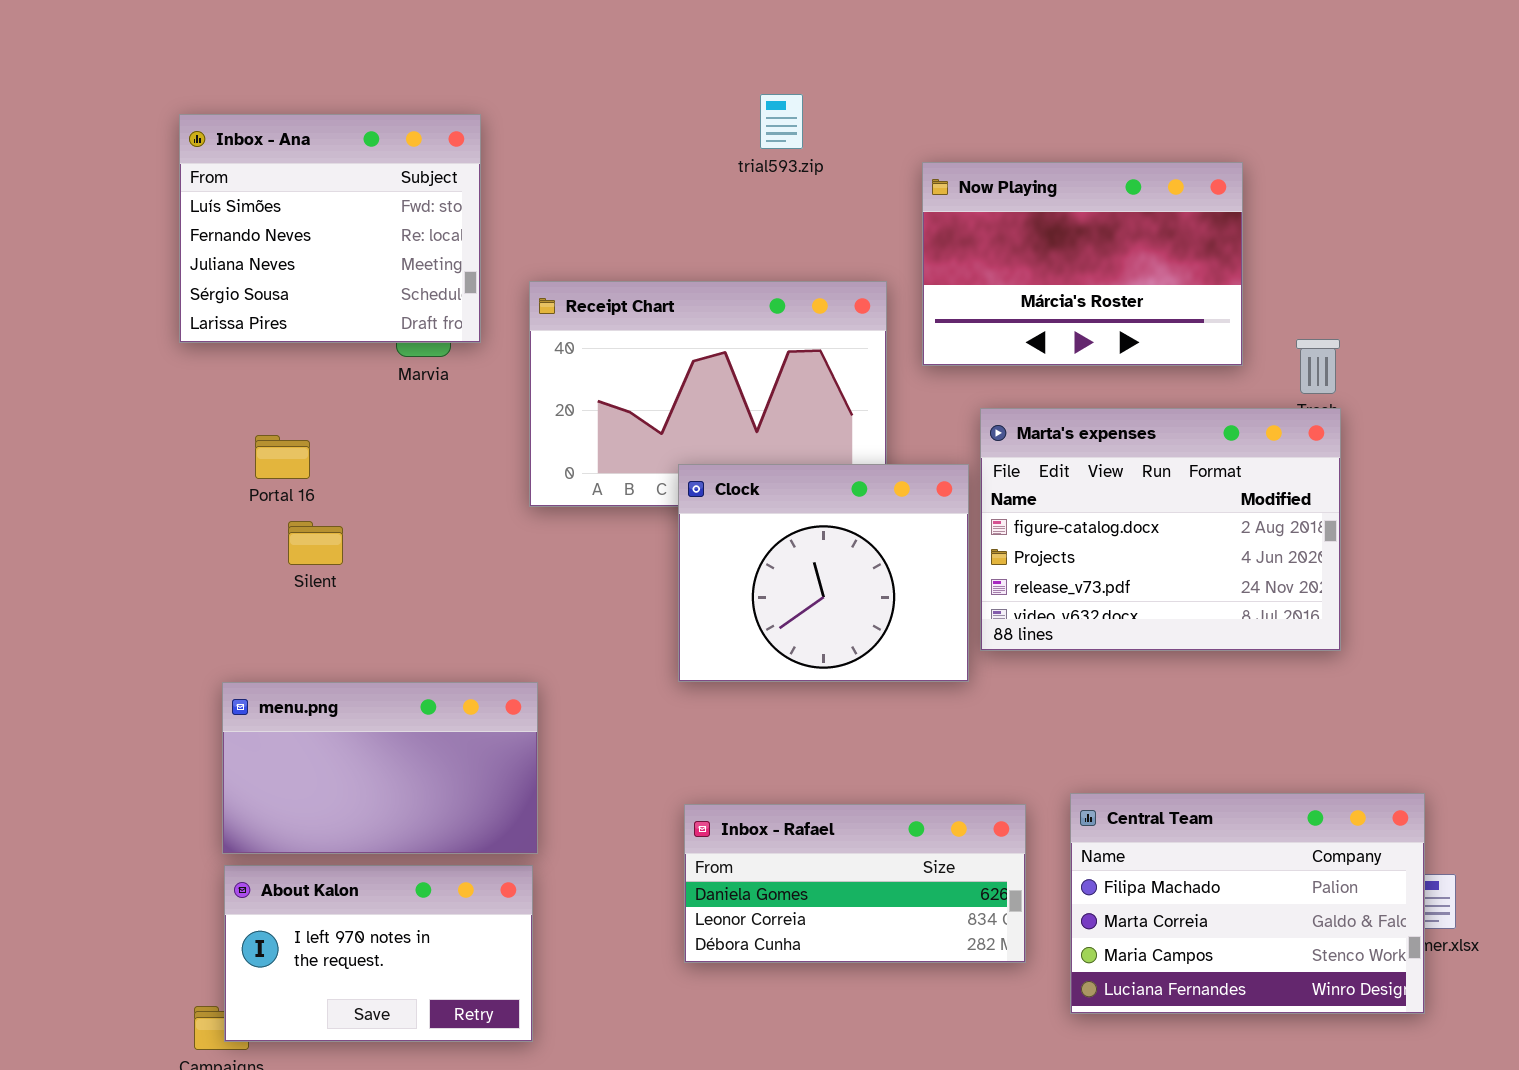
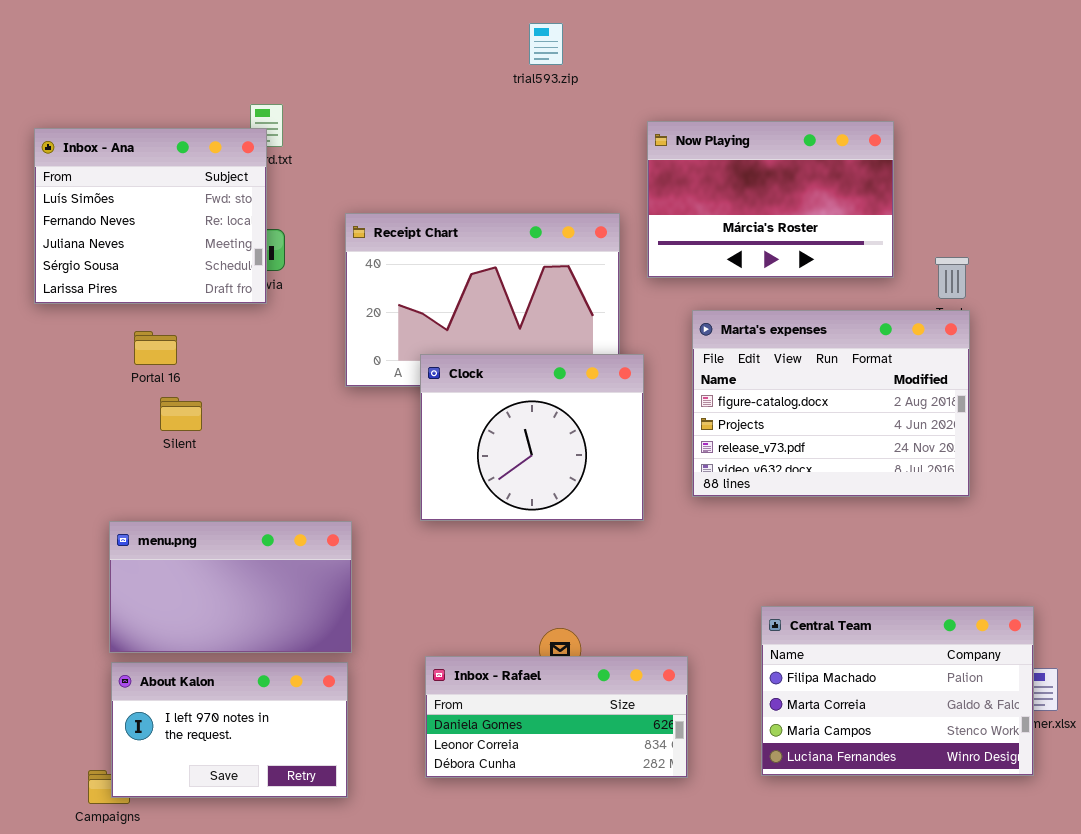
trial593.zip: [760,94,803,149] -> [529,23,563,65], moved
Inbox - Ana: [179,114,481,343] -> [34,128,267,304], moved
Clock: [678,464,969,682] -> [420,354,644,521], moved
Inbox - Rafael: [684,804,1026,963] -> [425,656,688,778], moved

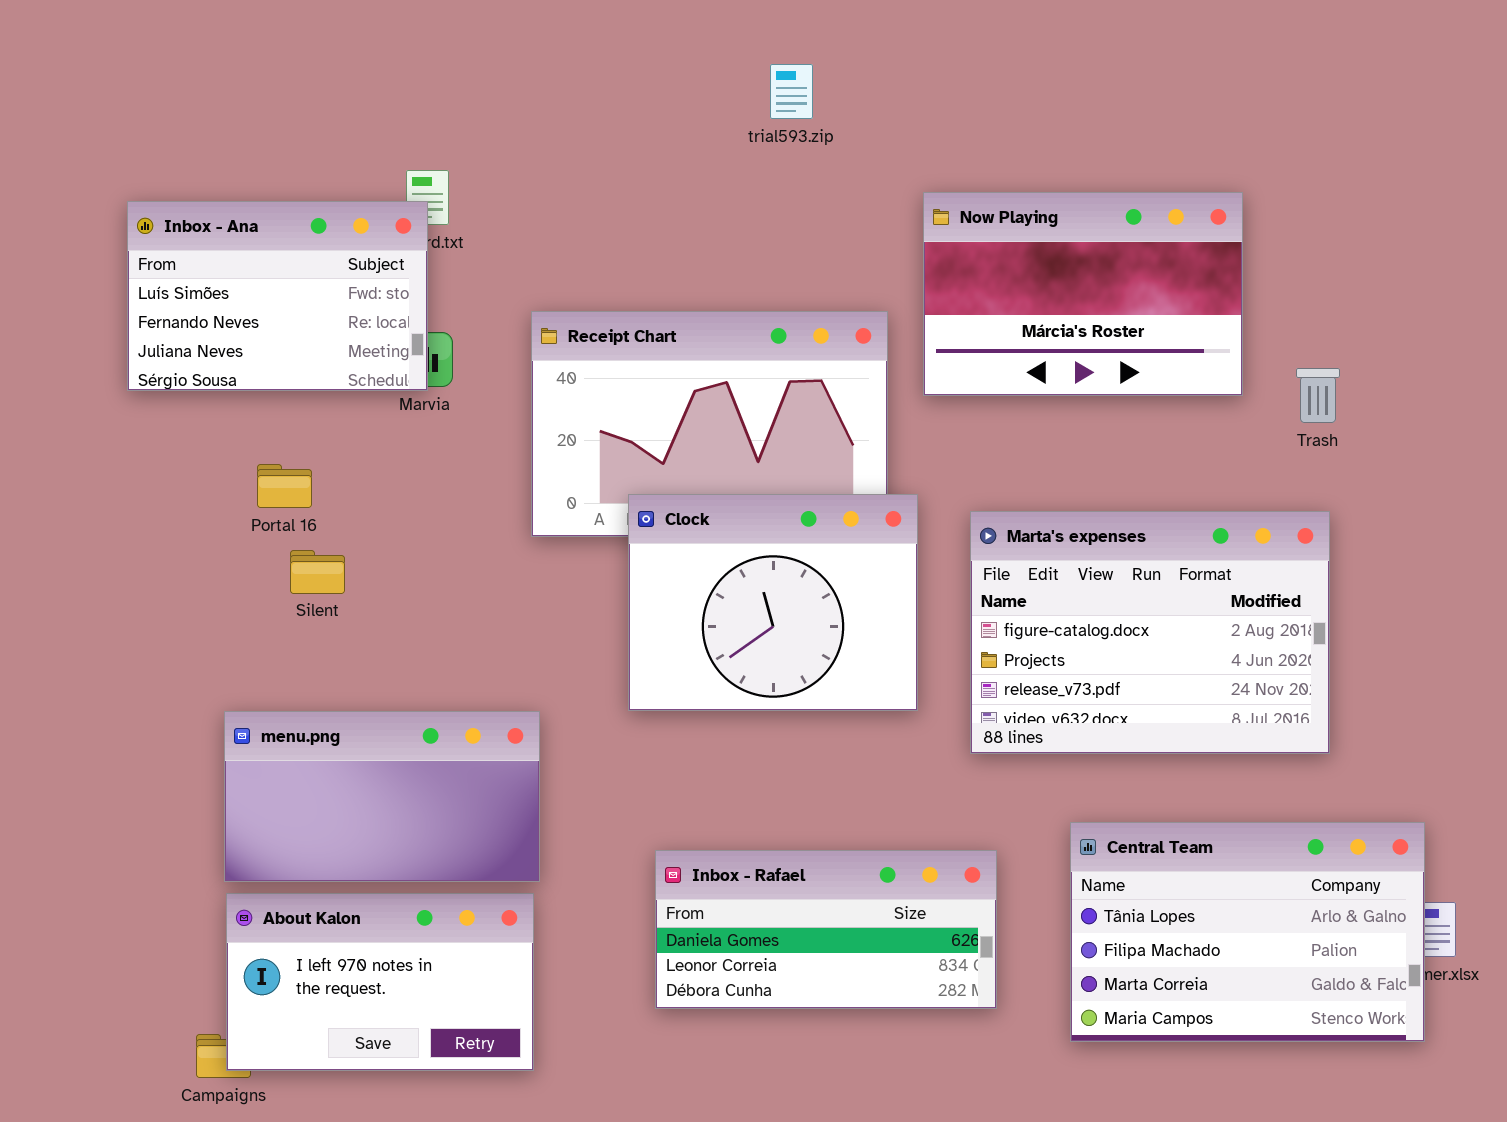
Inbox - Ana: [34,128,267,304] -> [127,201,428,391], resized
Marta's expenses: [692,310,970,497] -> [970,511,1330,754], moved
Central Team: [761,606,1034,776] -> [1070,822,1425,1042], scrolled up 1 row
Inbox - Rafael: [425,656,688,778] -> [655,850,997,1009], moved

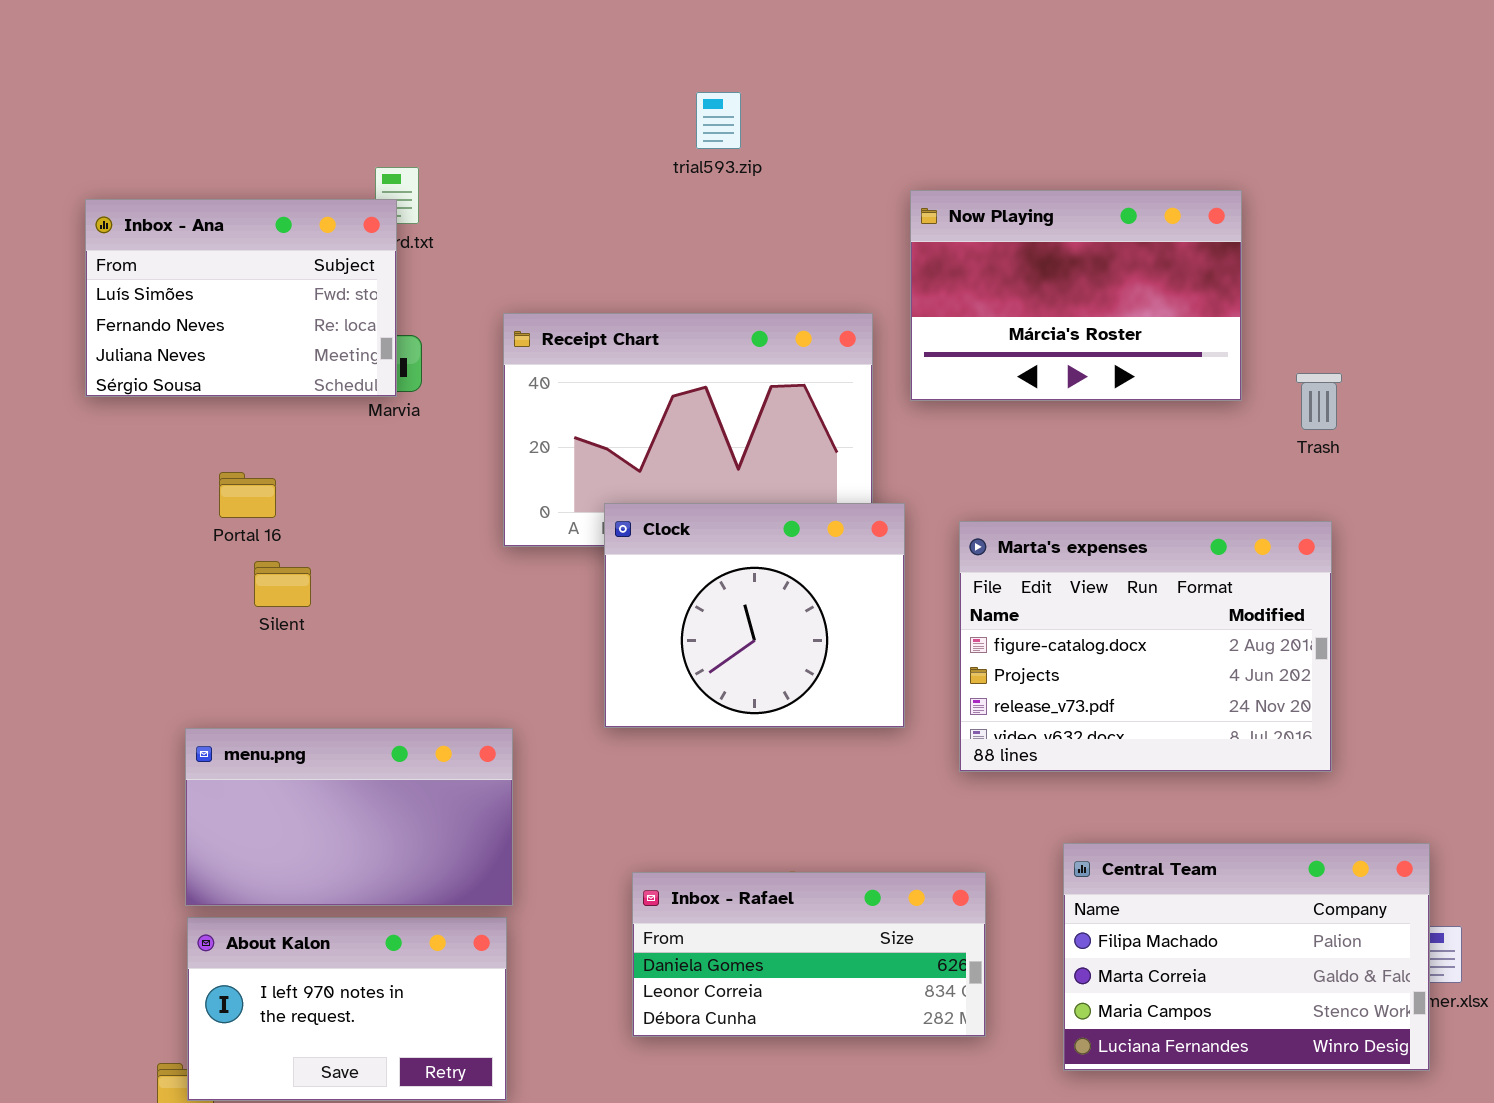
trial593.zip: [770,64,813,119] -> [696,92,741,149], moved
Central Team: [1070,822,1425,1042] -> [1063,843,1430,1071], scrolled down 1 row

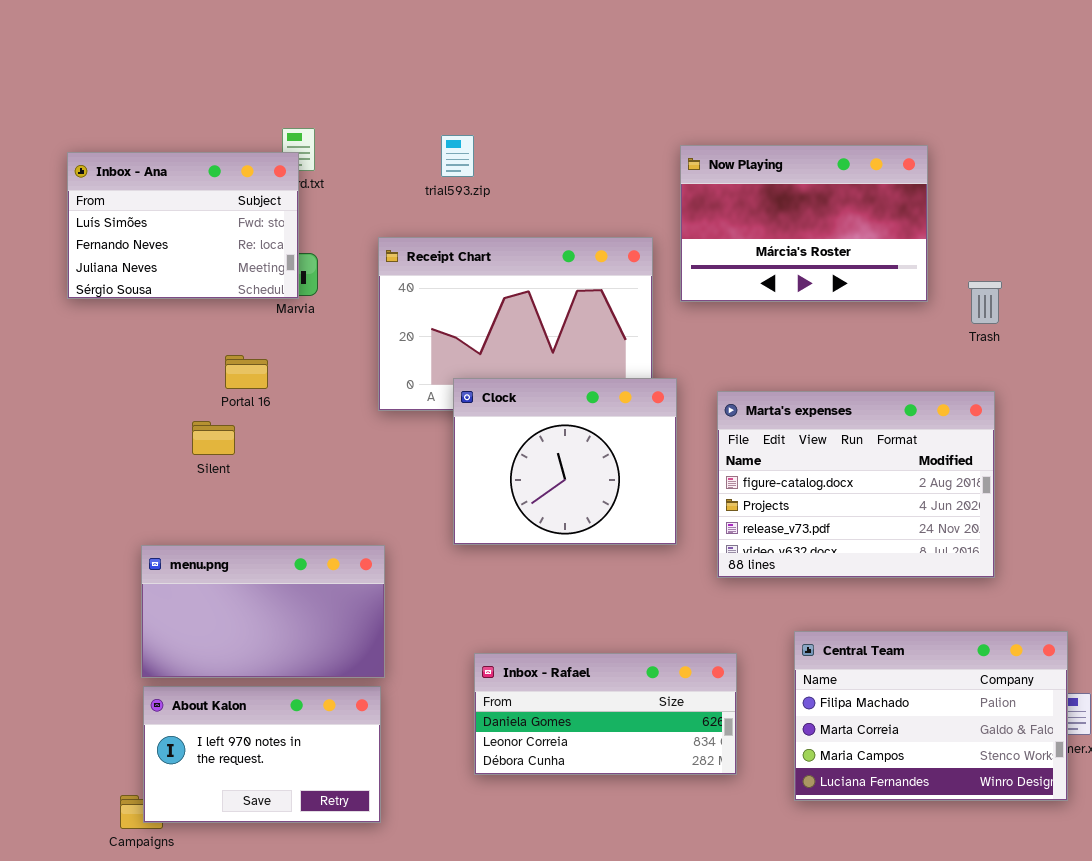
trial593.zip: [696,92,741,149] -> [441,135,474,177], moved
Portal 16: [219,472,276,518] -> [225,355,268,389], moved

